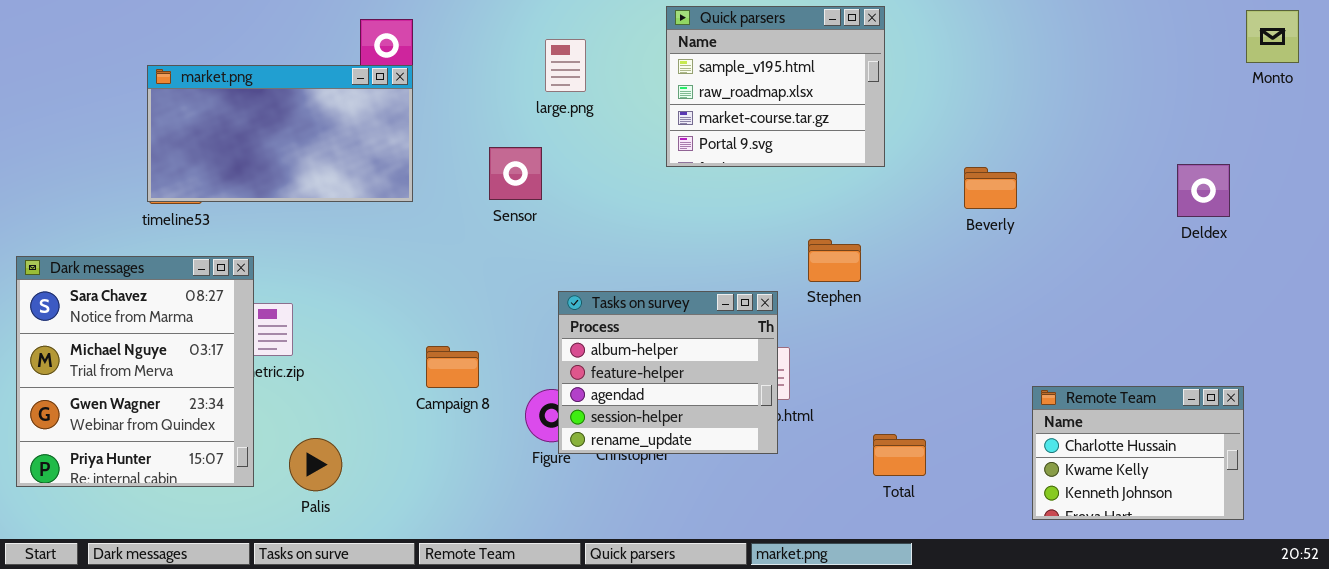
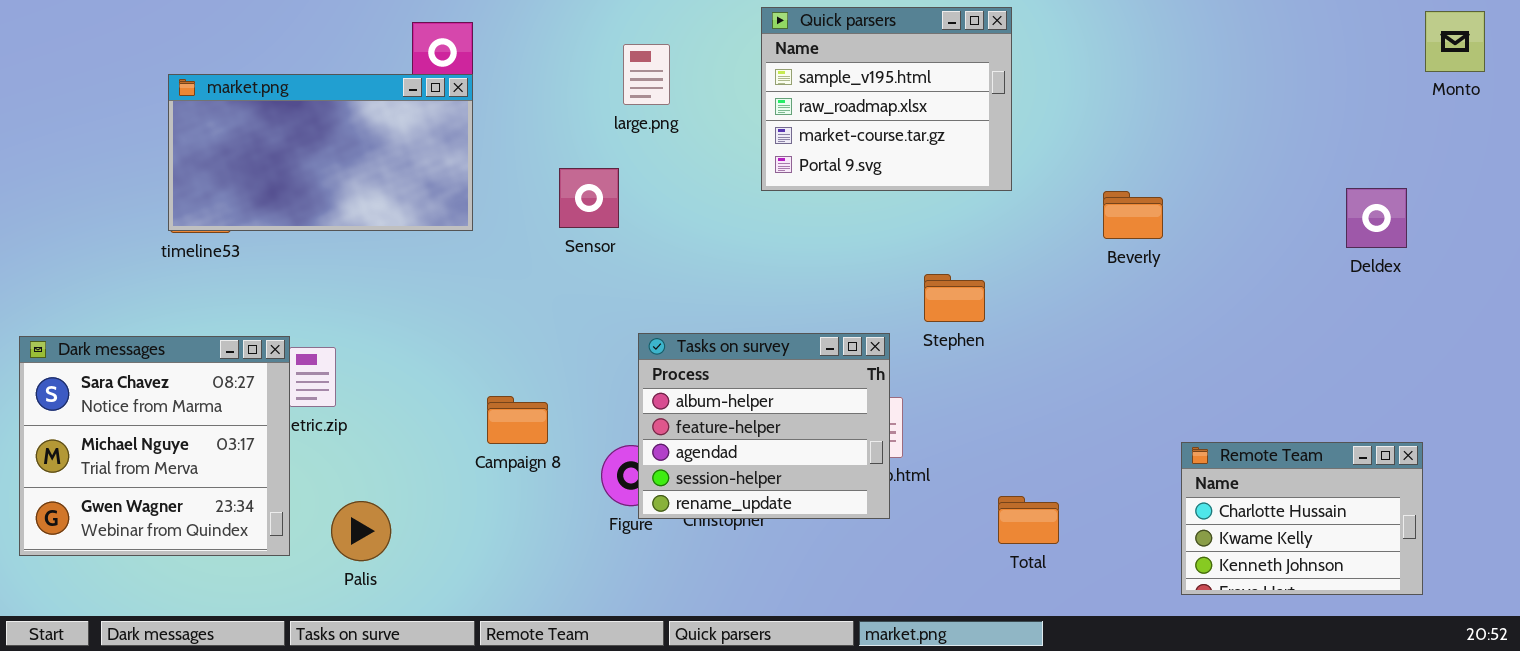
Dark messages: [16,256,254,487] -> [19,336,290,556], resized

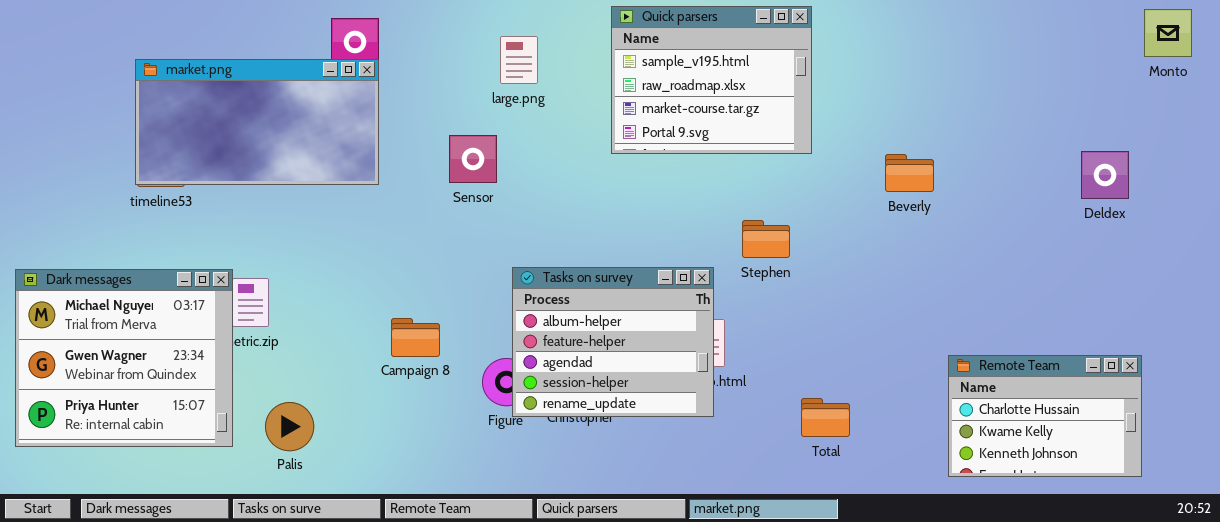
Dark messages: [19,336,290,556] -> [15,269,233,447], scrolled down 1 row

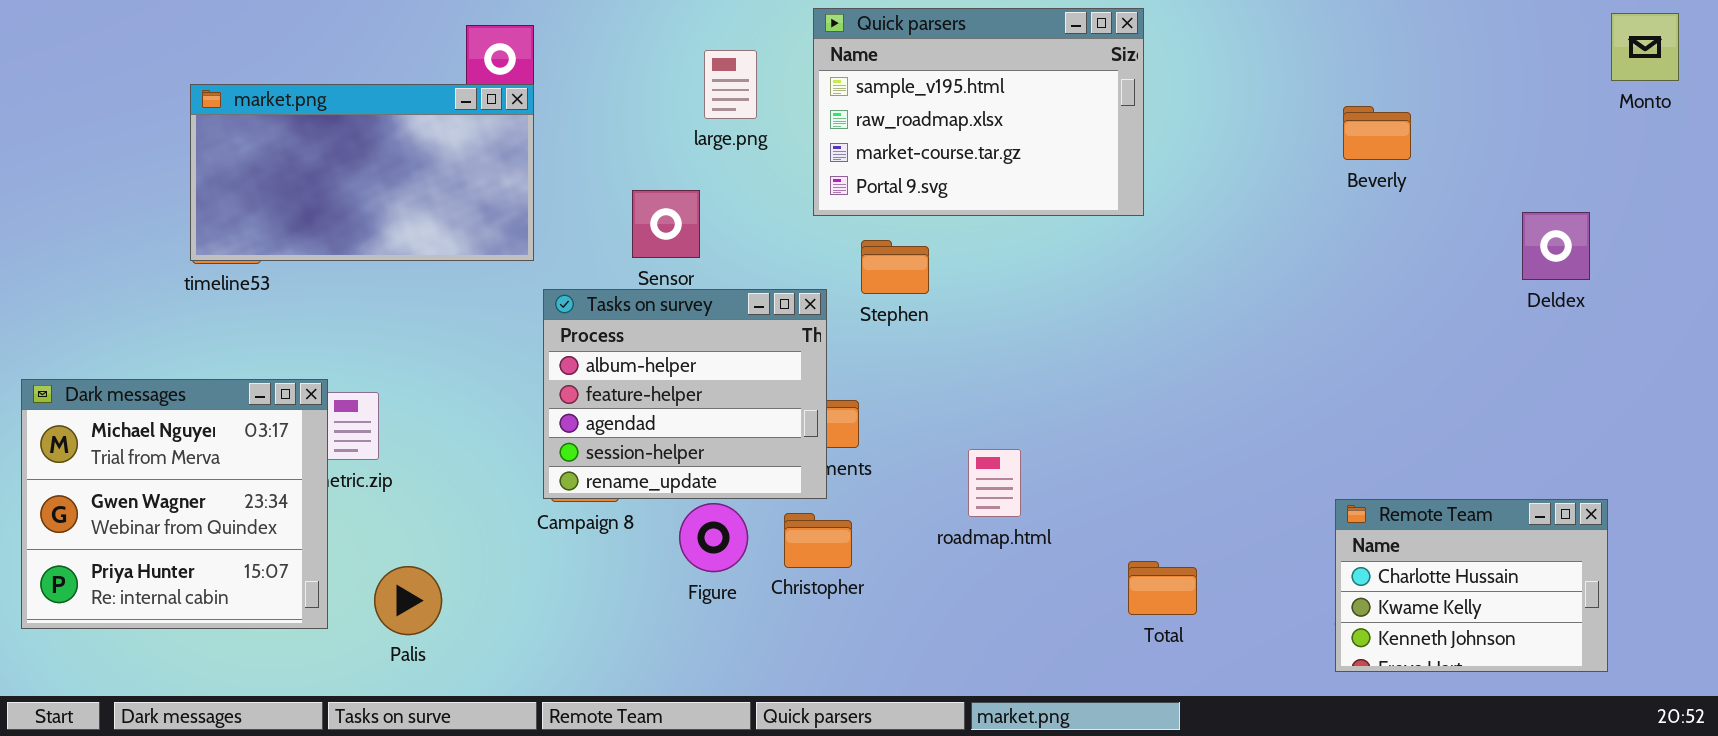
Quick parsers: [611,6,812,154] -> [813,8,1144,216], resized
Beverly: [885,154,934,192] -> [1343,106,1411,160], moved
Stephen: [742,220,790,258] -> [861,240,929,294], moved
Tasks on survey: [512,267,714,417] -> [543,289,827,499], moved

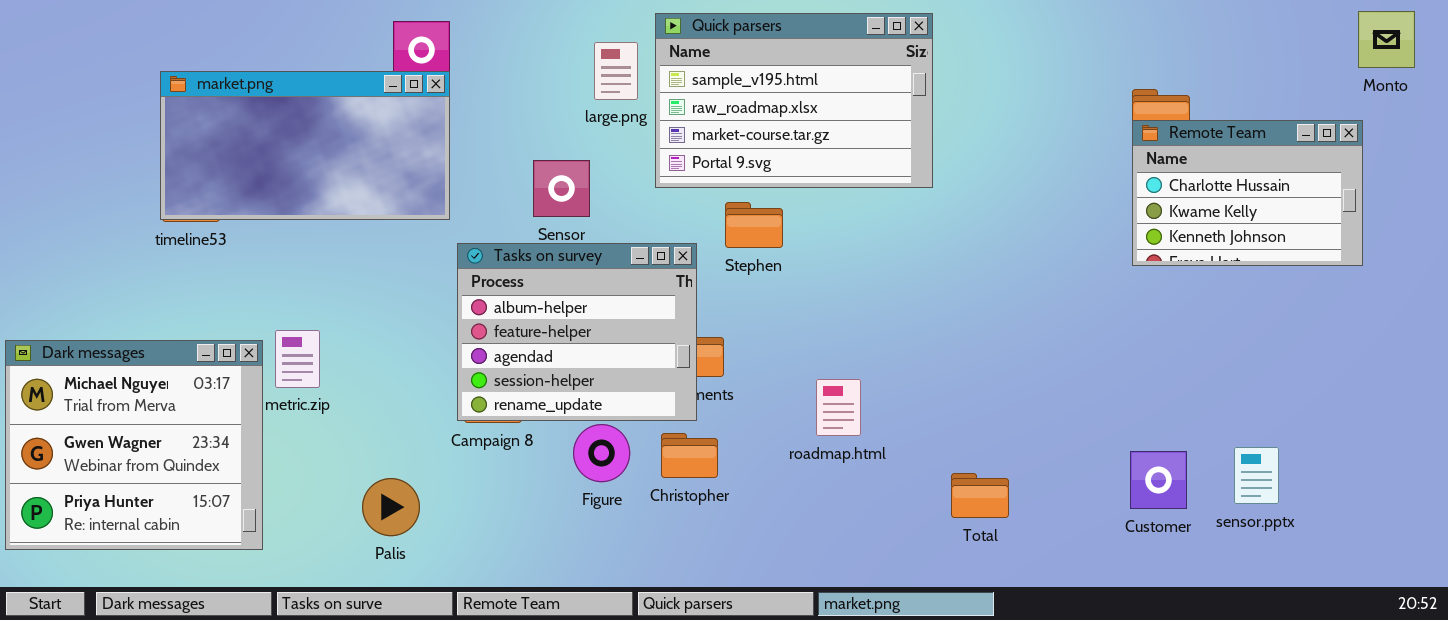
Quick parsers: [813,8,1144,216] -> [655,13,933,188], moved
Dark messages: [21,379,328,629] -> [5,340,263,550], moved
Remote Team: [1335,499,1608,672] -> [1132,120,1363,266], moved
Palis: [374,566,442,635] -> [362,478,420,536], moved

